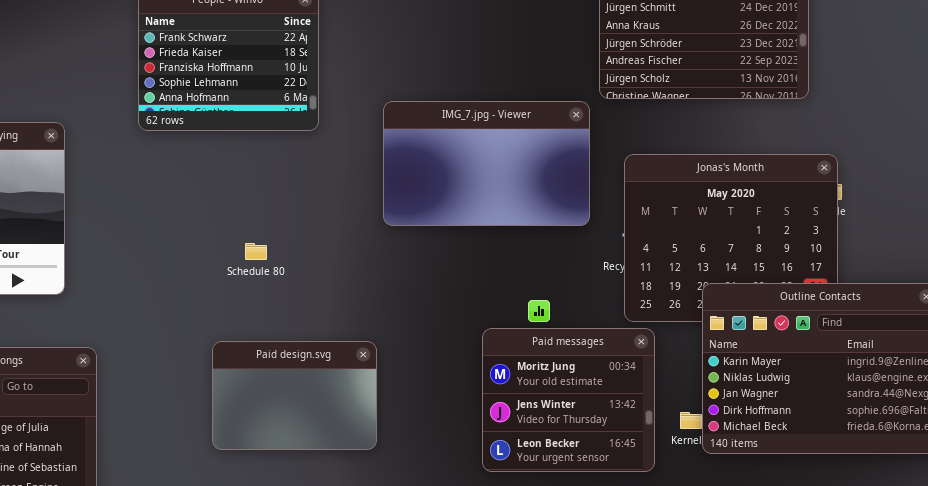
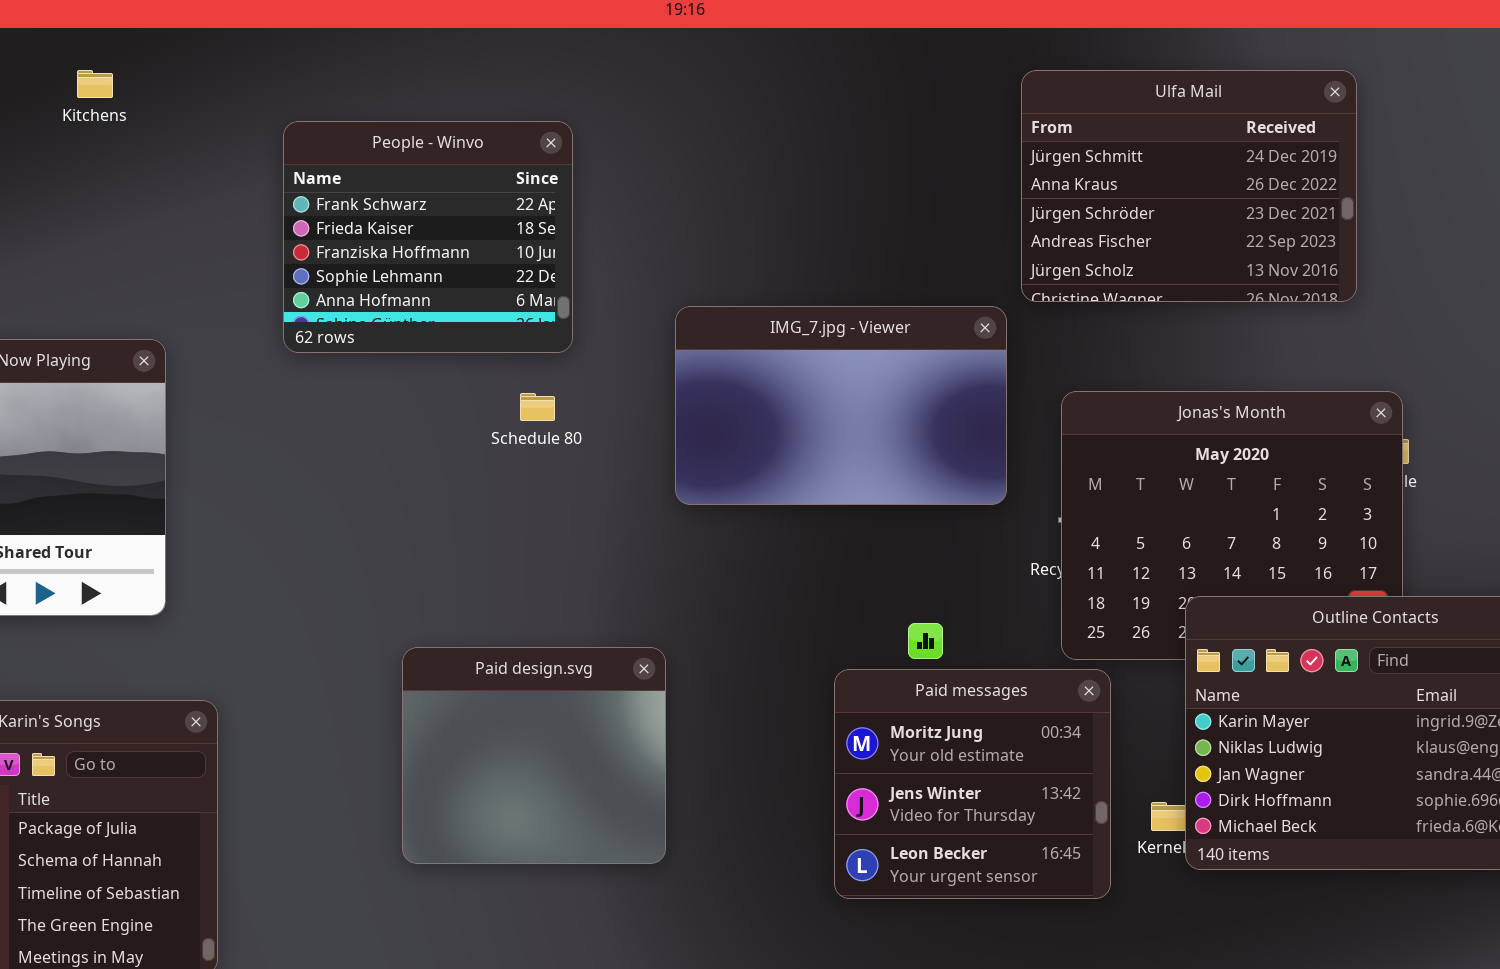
Schedule 80: [245,243,267,260] -> [520,393,555,421], moved
Paid design.svg: [212,341,377,450] -> [402,647,666,864], resized

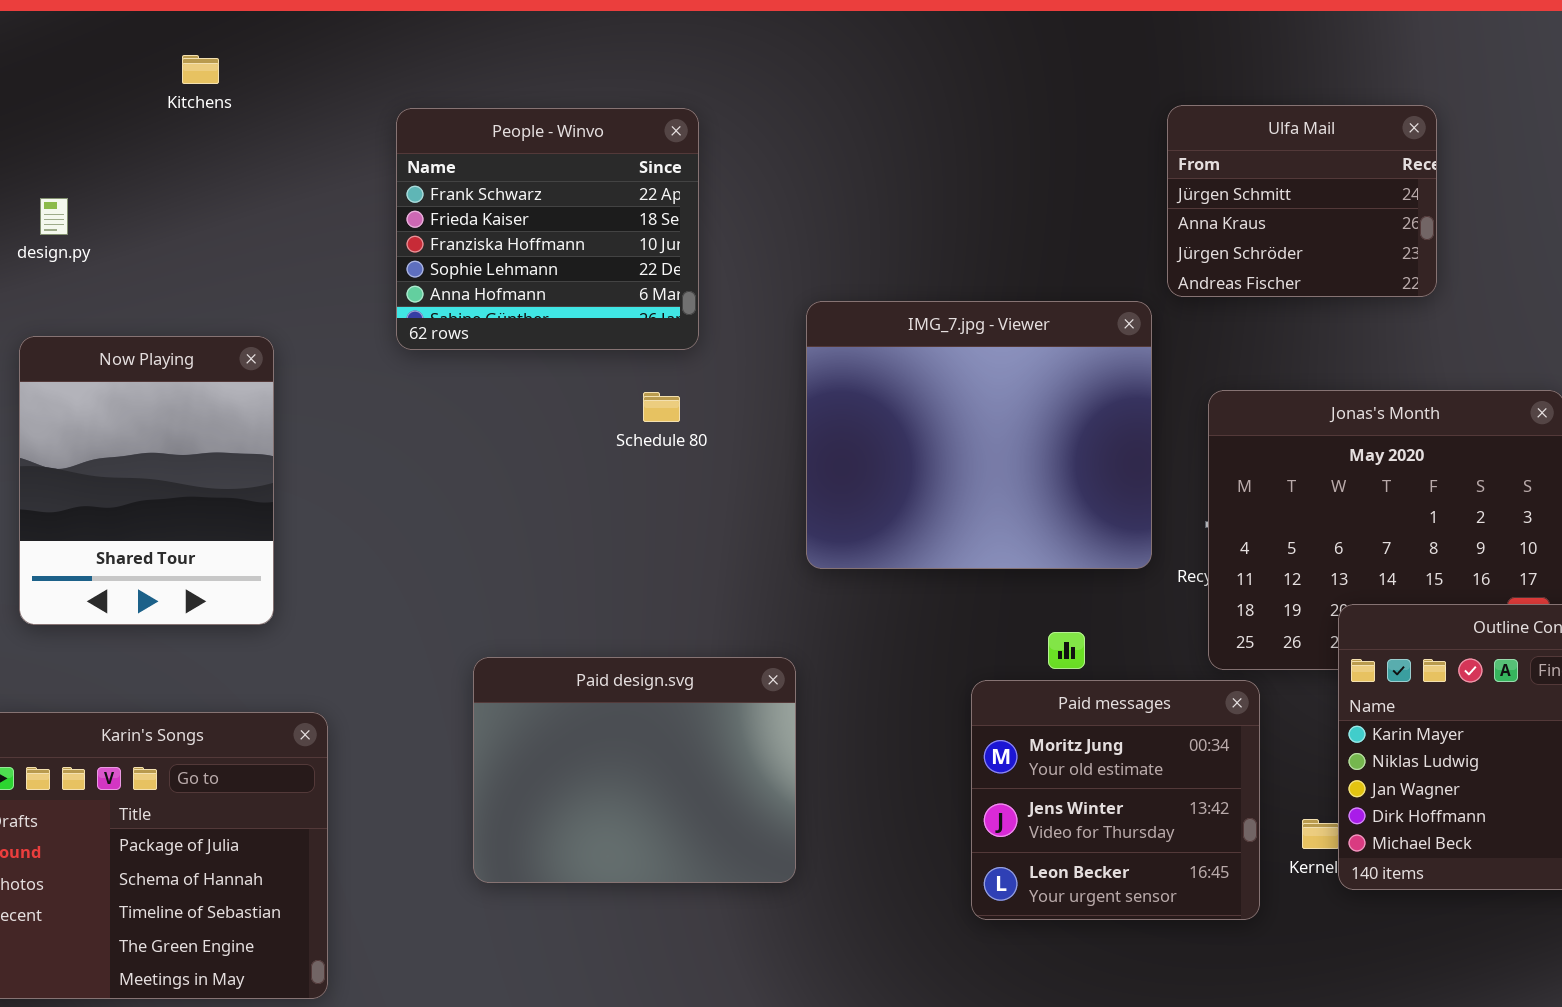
Ulfa Mail: [1021,70,1357,302] -> [1167,105,1437,297], resized
IMG_7.jpg - Viewer: [675,306,1007,505] -> [806,301,1152,569], resized
Paid design.svg: [402,647,666,864] -> [473,657,796,883], resized

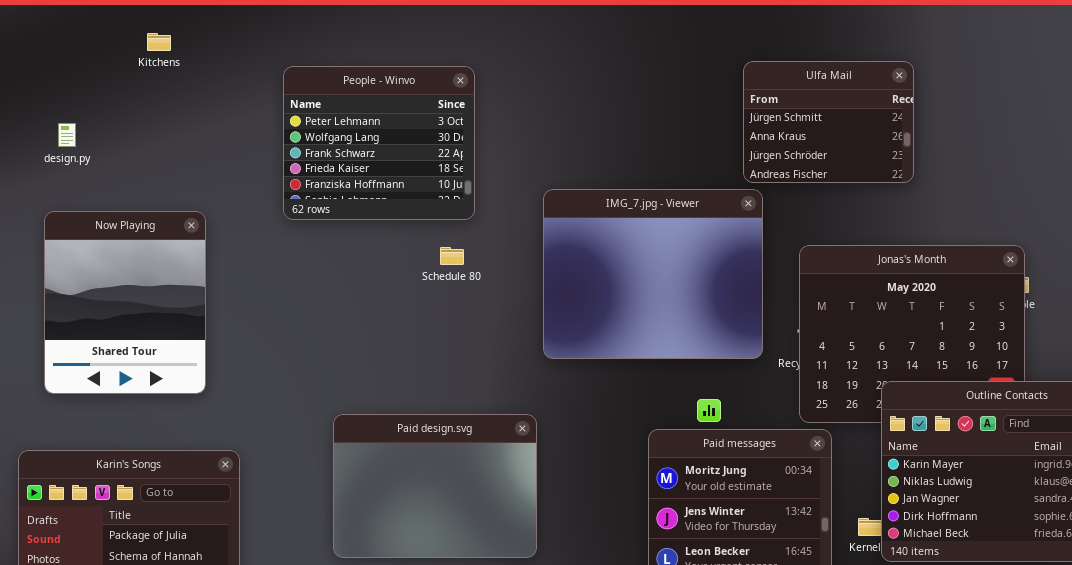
Ulfa Mail: [1167,105,1437,297] -> [743,61,914,183], moved
People - Winvo: [396,108,699,350] -> [283,66,475,220], scrolled up 2 rows

